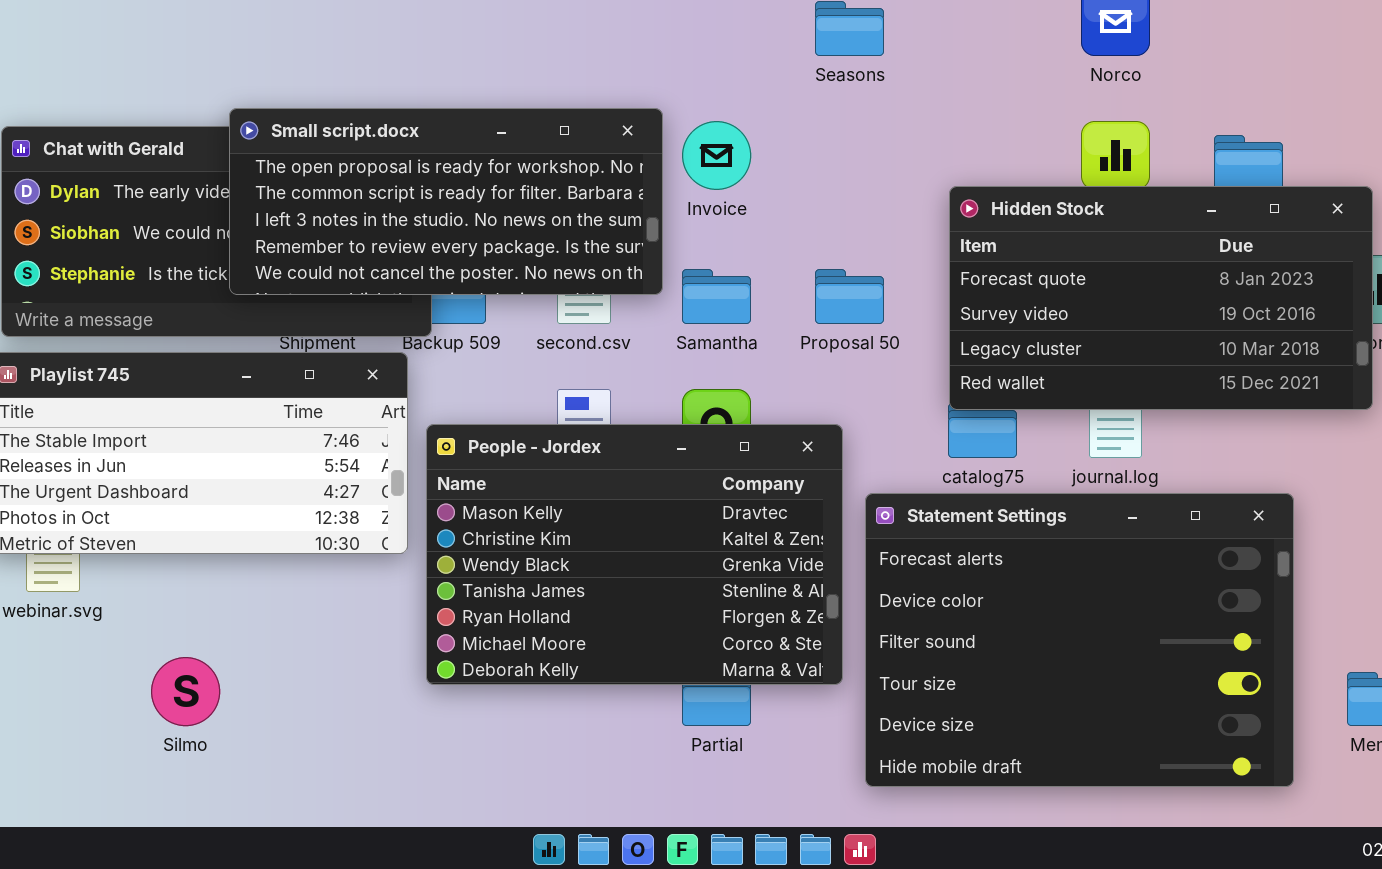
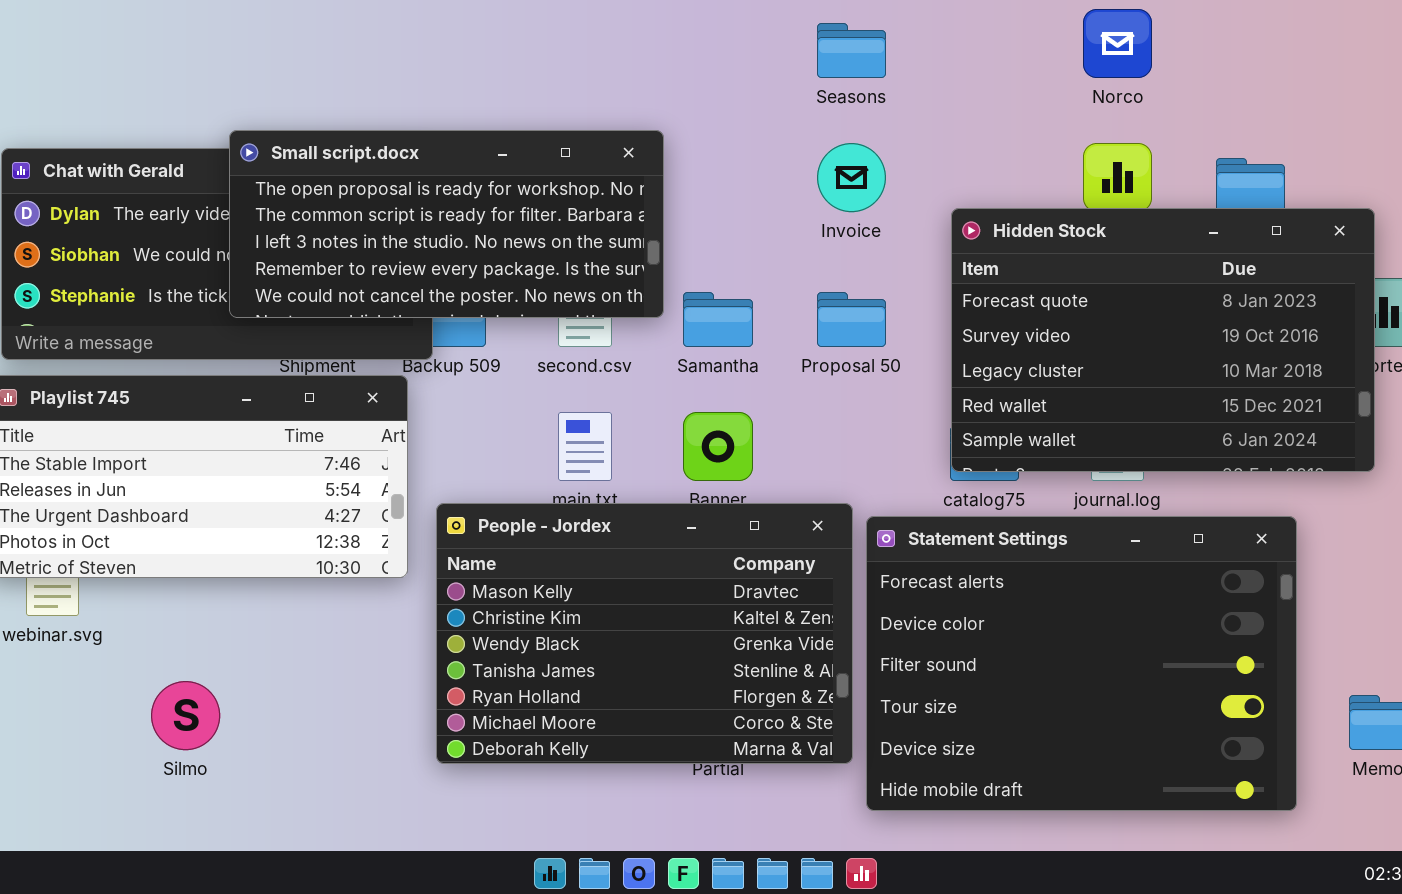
Invoice: [682,121,751,190] -> [817,143,886,212], moved
Hidden Stock: [949,186,1373,410] -> [951,208,1375,472], resized
People - Jordex: [426,424,843,685] -> [436,503,853,764], moved

